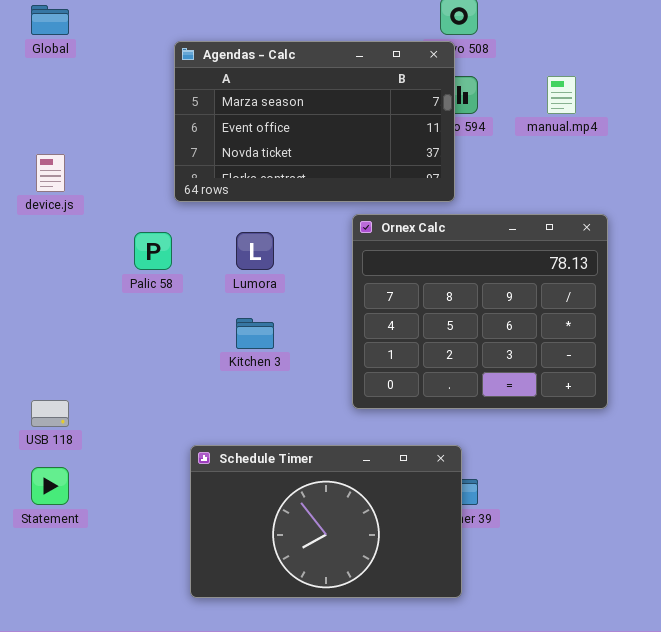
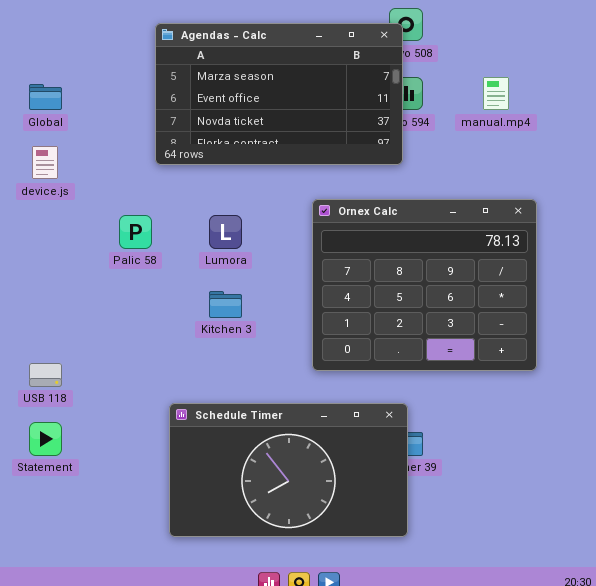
Global: [31,5,69,35] -> [29,84,62,110], moved
Agendas - Calc: [174,41,455,202] -> [155,23,403,165], moved

